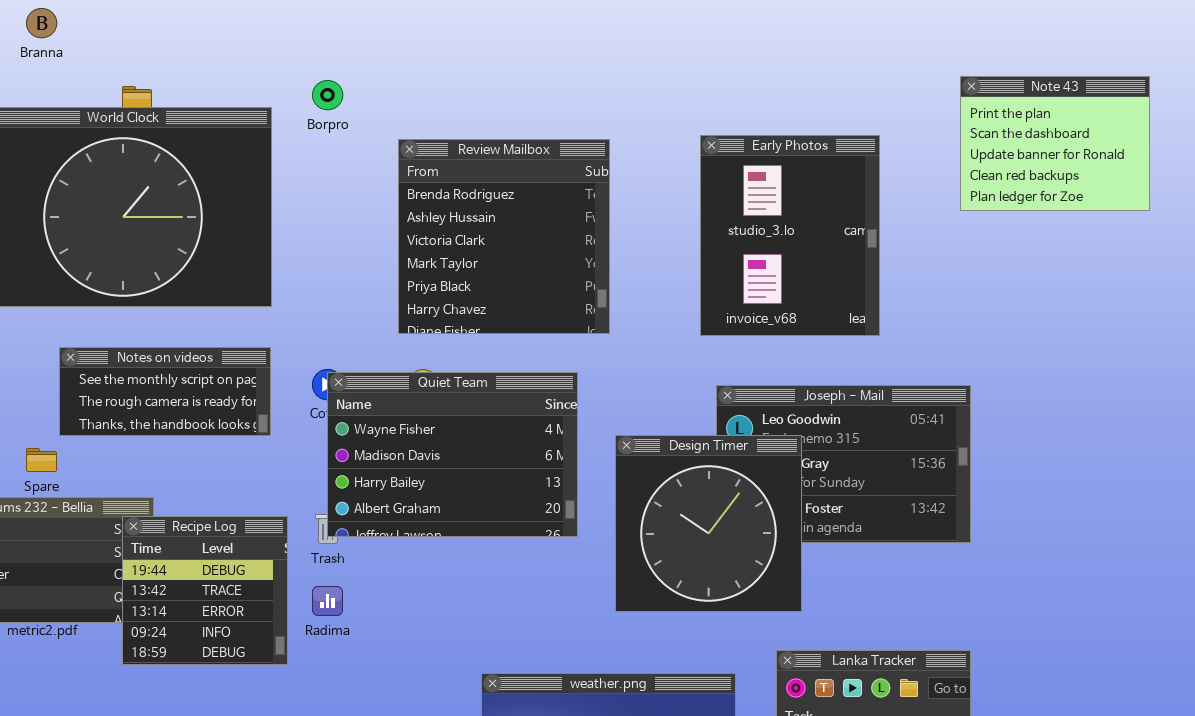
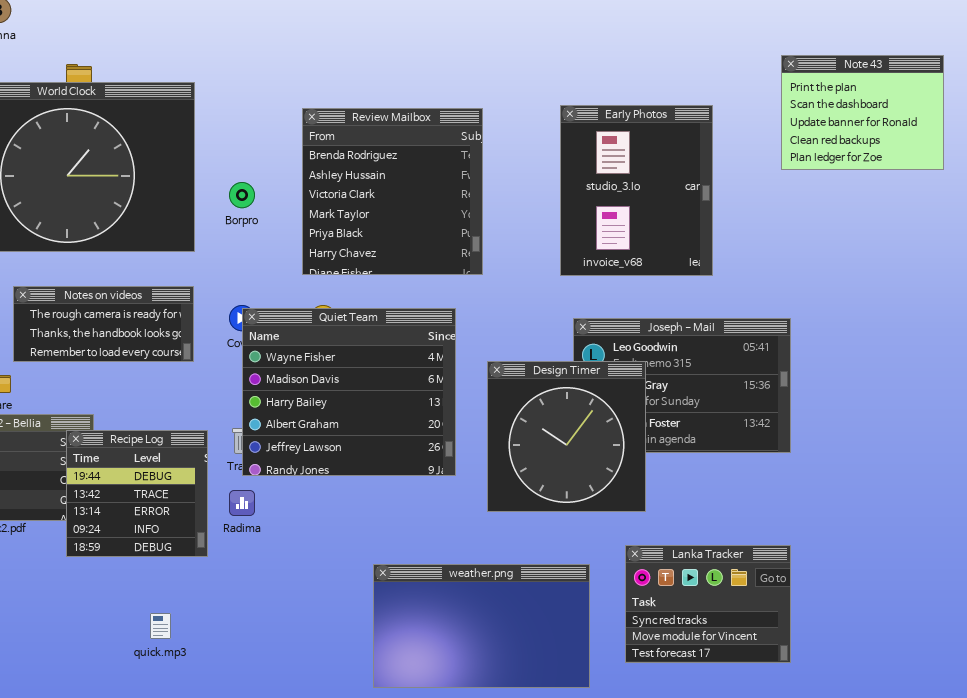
Borpro: [312,80,343,110] -> [229,182,255,208], moved
Notes on videos: [59,347,271,436] -> [13,286,194,362], scrolled down 1 row
Quiet Team: [327,372,578,537] -> [242,308,456,476], resized

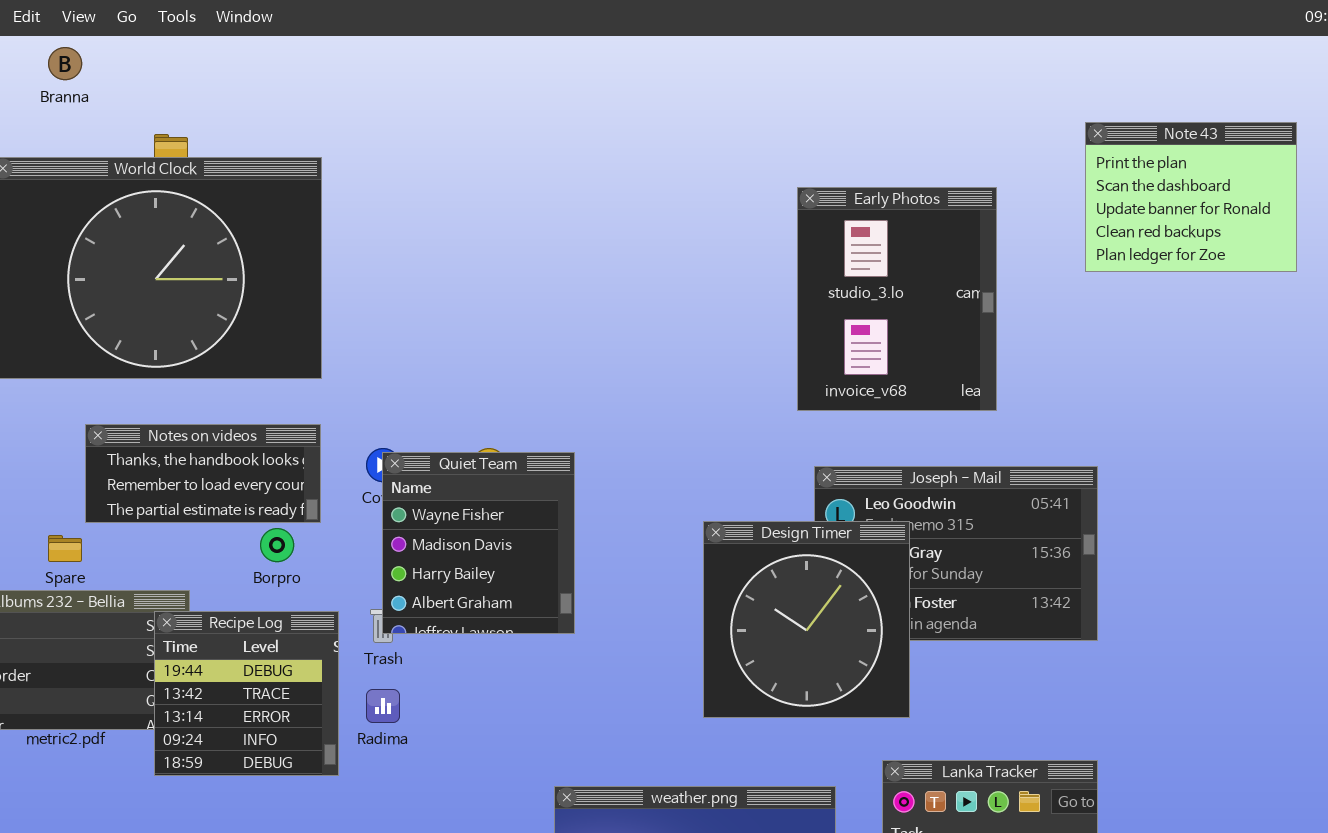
Review Mailbox: [302,108,483,275] -> none, closed
Borpro: [229,182,255,208] -> [260,528,294,562], moved
Notes on videos: [13,286,194,362] -> [85,424,321,523], scrolled down 1 row
Quiet Team: [242,308,456,476] -> [382,452,575,634], resized

